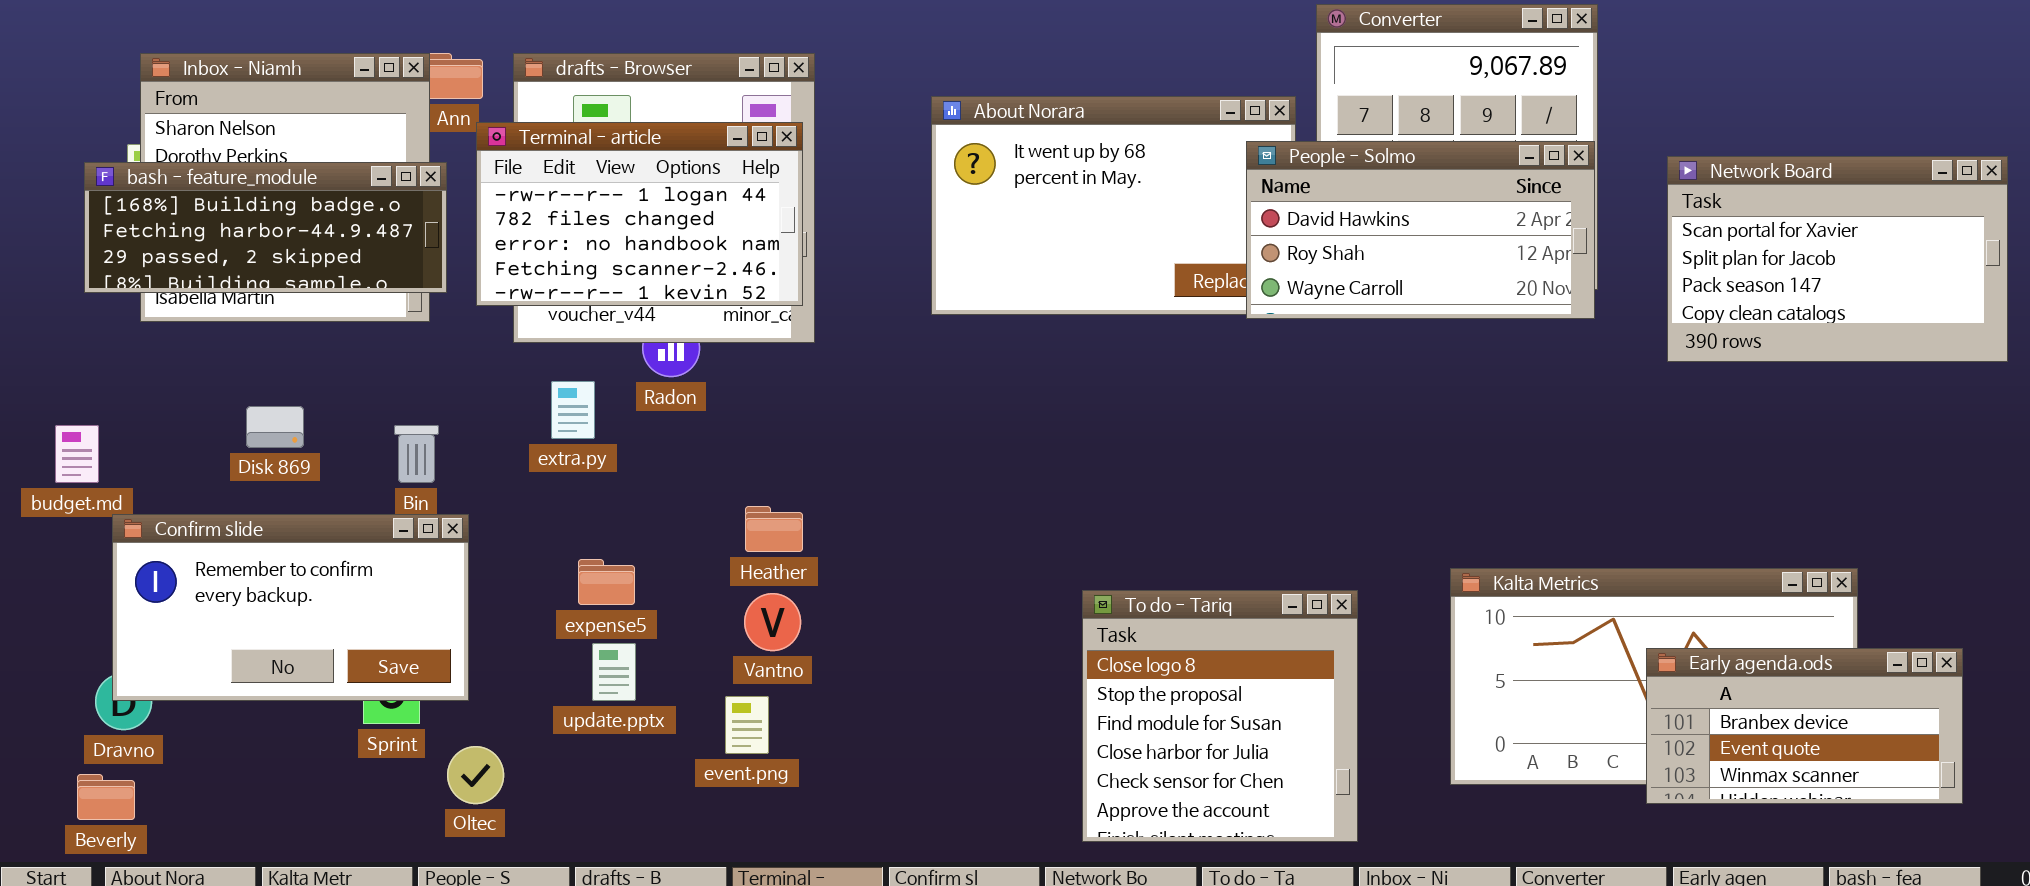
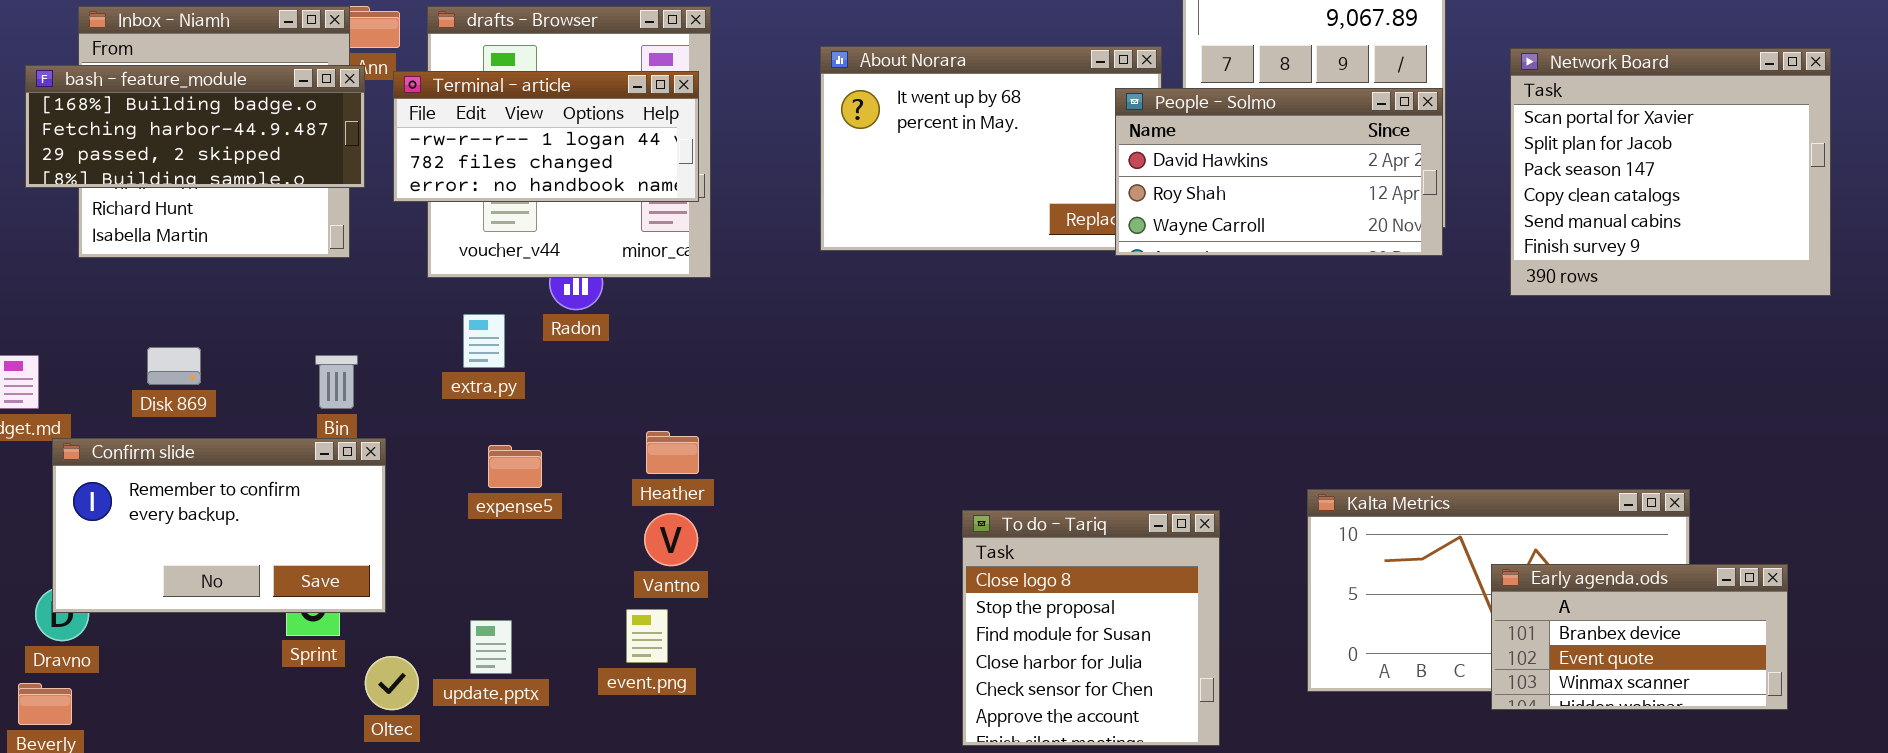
Terminal - article: [476,122,803,306] -> [393,71,699,202], resized
Network Board: [1667,156,2008,362] -> [1510,48,1831,296], resized
bash - feature_module: [84,162,447,293] -> [25,65,365,188], moved
Disk 869: [246,406,304,448] -> [147,347,201,385], moved
expense5: [578,559,635,605] -> [488,445,542,488], moved
update.pptx: [592,643,636,701] -> [470,620,512,674], moved

